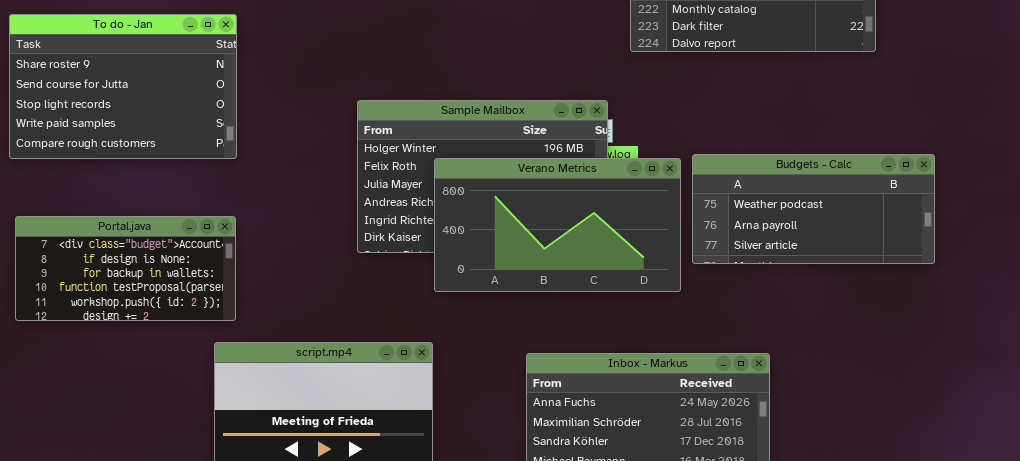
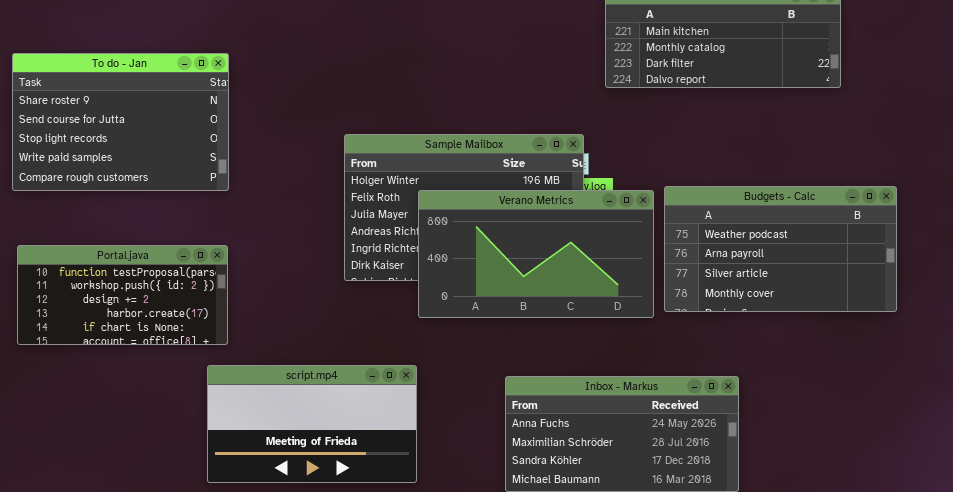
Budgets - Calc: [692,154,935,264] -> [664,186,897,312], resized
Portal.java: [15,216,236,321] -> [17,245,228,345], scrolled down 3 rows

